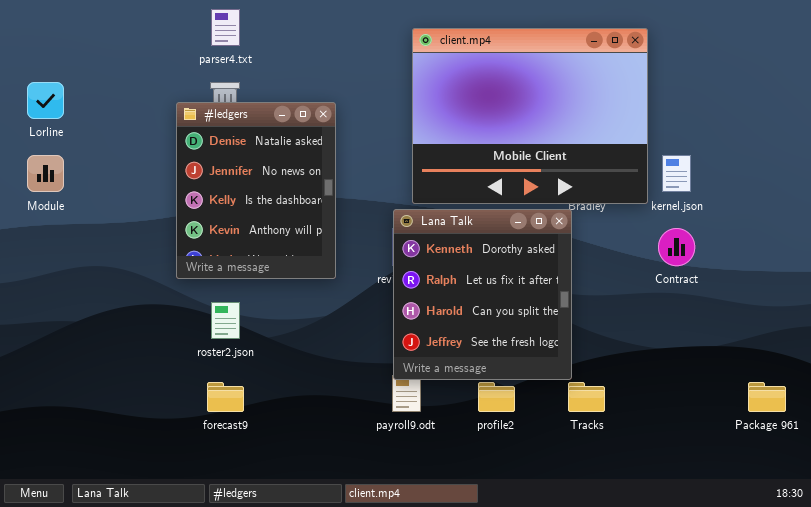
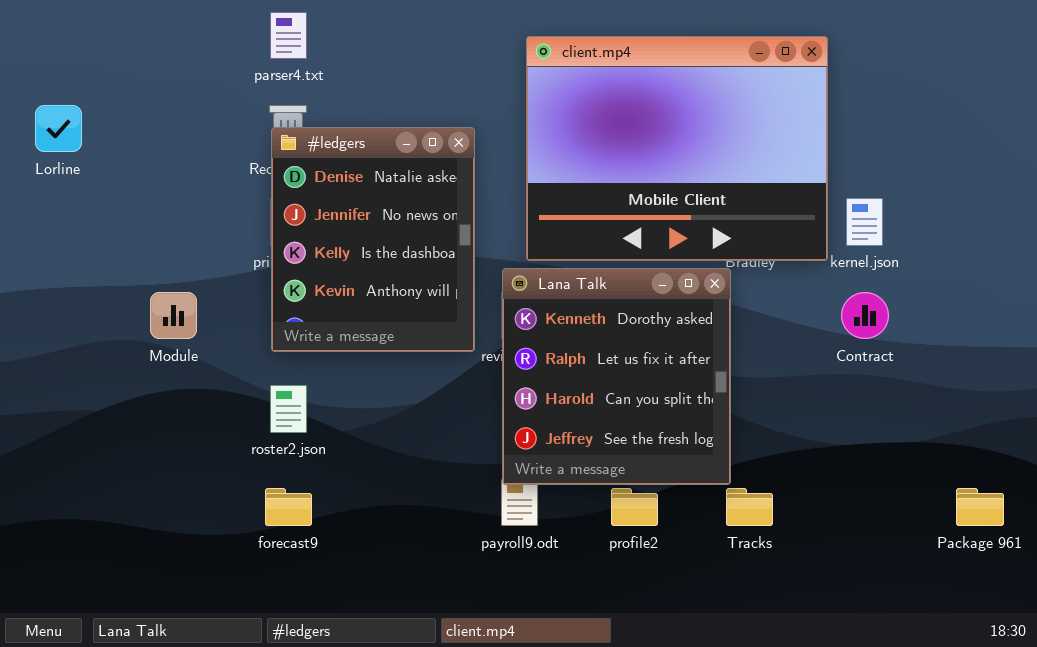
#ledgers: [176,102,336,279] -> [271,127,475,352], moved
Module: [27,155,64,192] -> [150,292,197,339], moved

